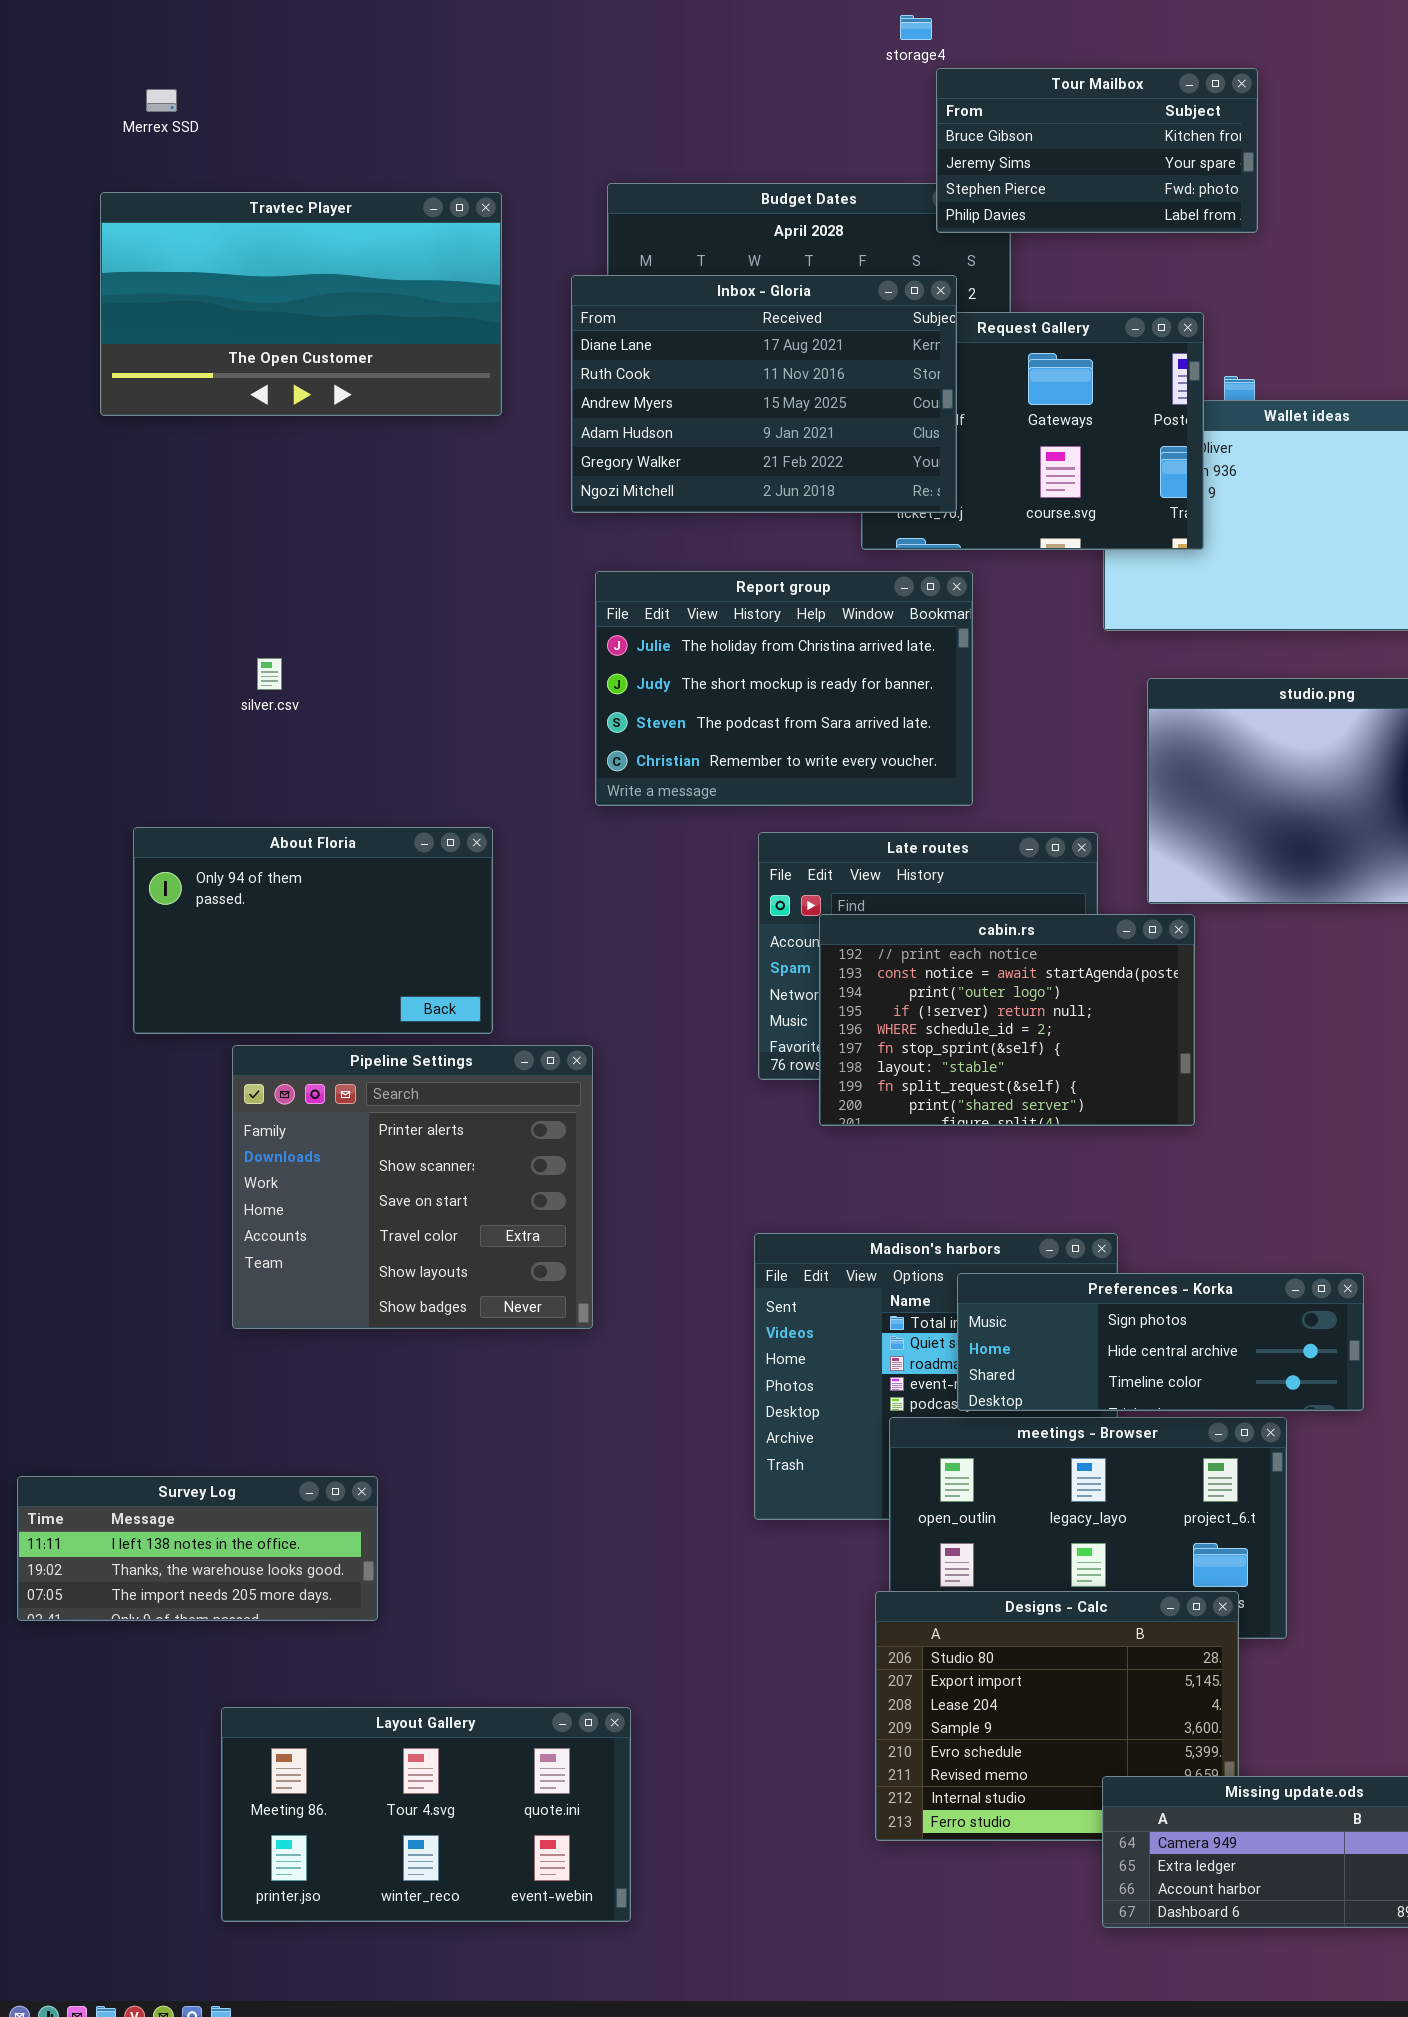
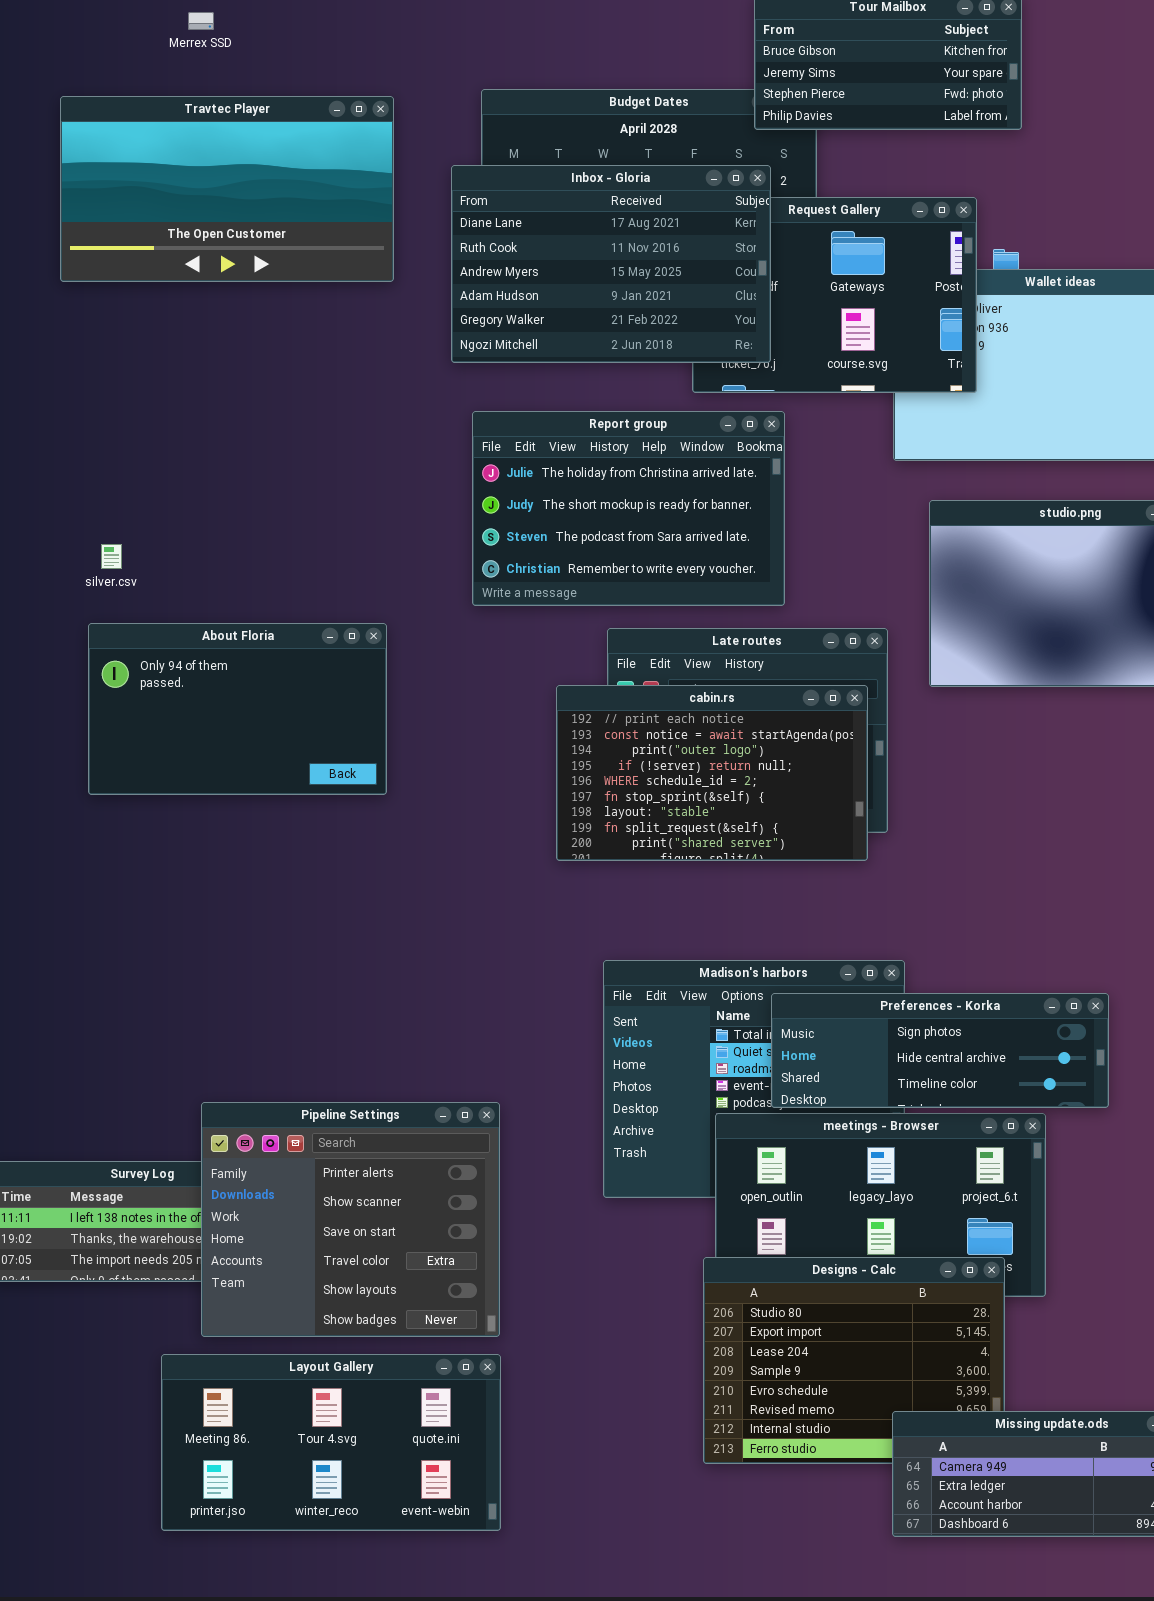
Merrex SSD: [146,89,177,112] -> [188,12,214,30], moved
silver.csv: [257,658,282,690] -> [101,544,122,569], moved
cabin.rs: [819,914,1195,1126] -> [556,685,868,861], moved
Pipeline Settings: [232,1045,593,1329] -> [201,1102,500,1337], moved

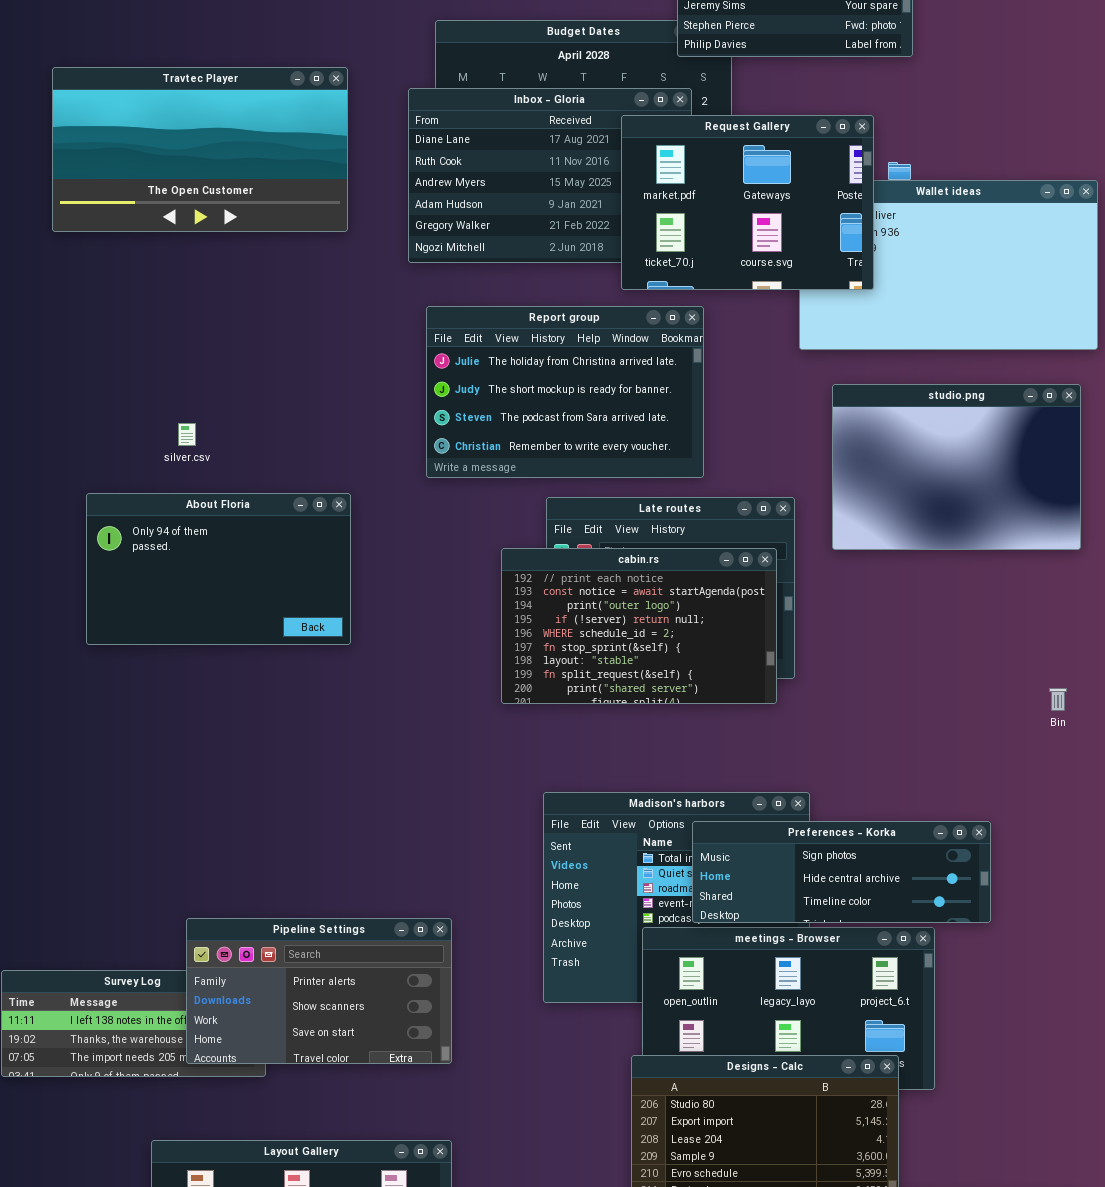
Travtec Player: [60,96,394,282] -> [52,67,348,232], moved
Request Gallery: [692,197,977,393] -> [621,115,874,290], raised
silver.csv: [101,544,122,569] -> [178,423,196,446], moved
Pipeline Settings: [201,1102,500,1337] -> [186,918,452,1064], resized

